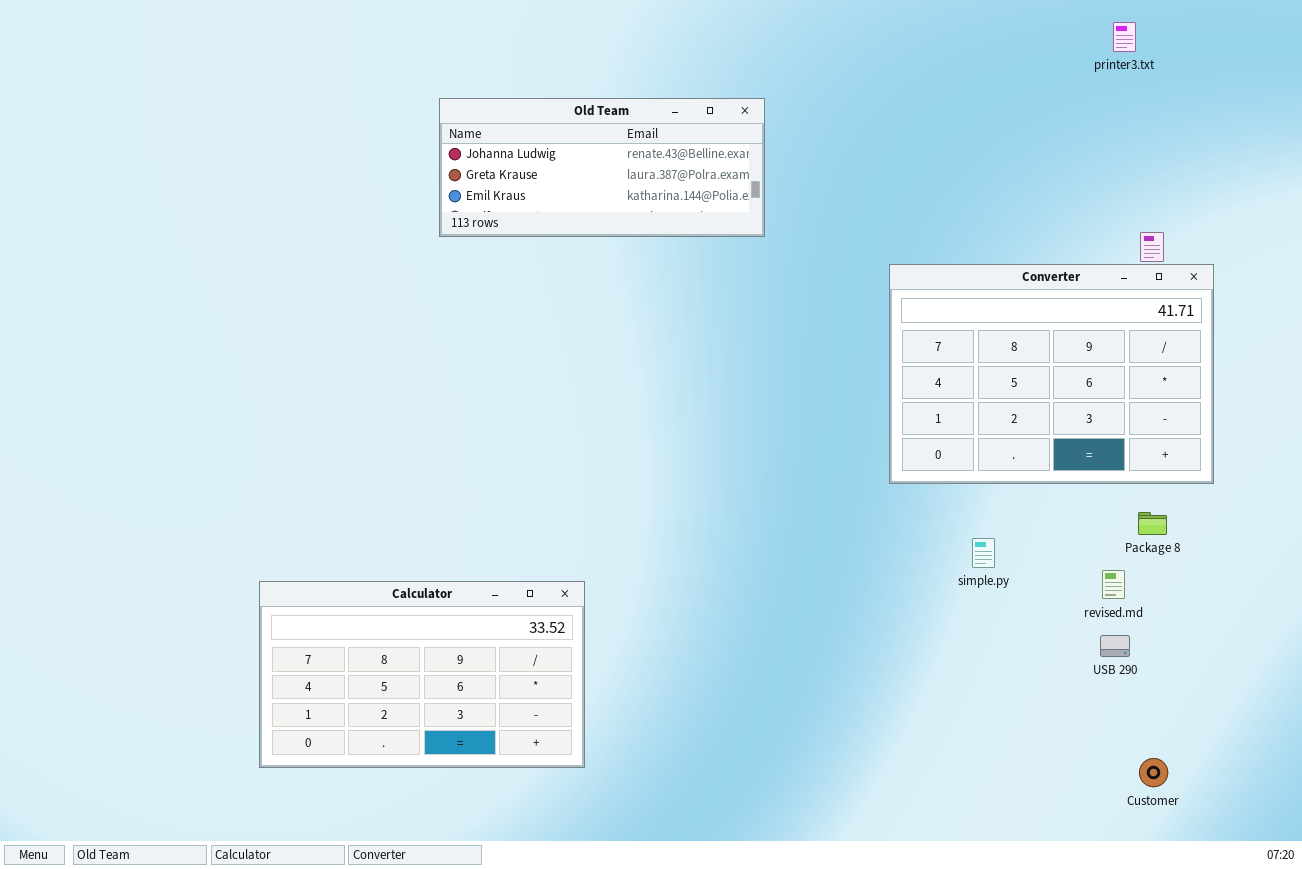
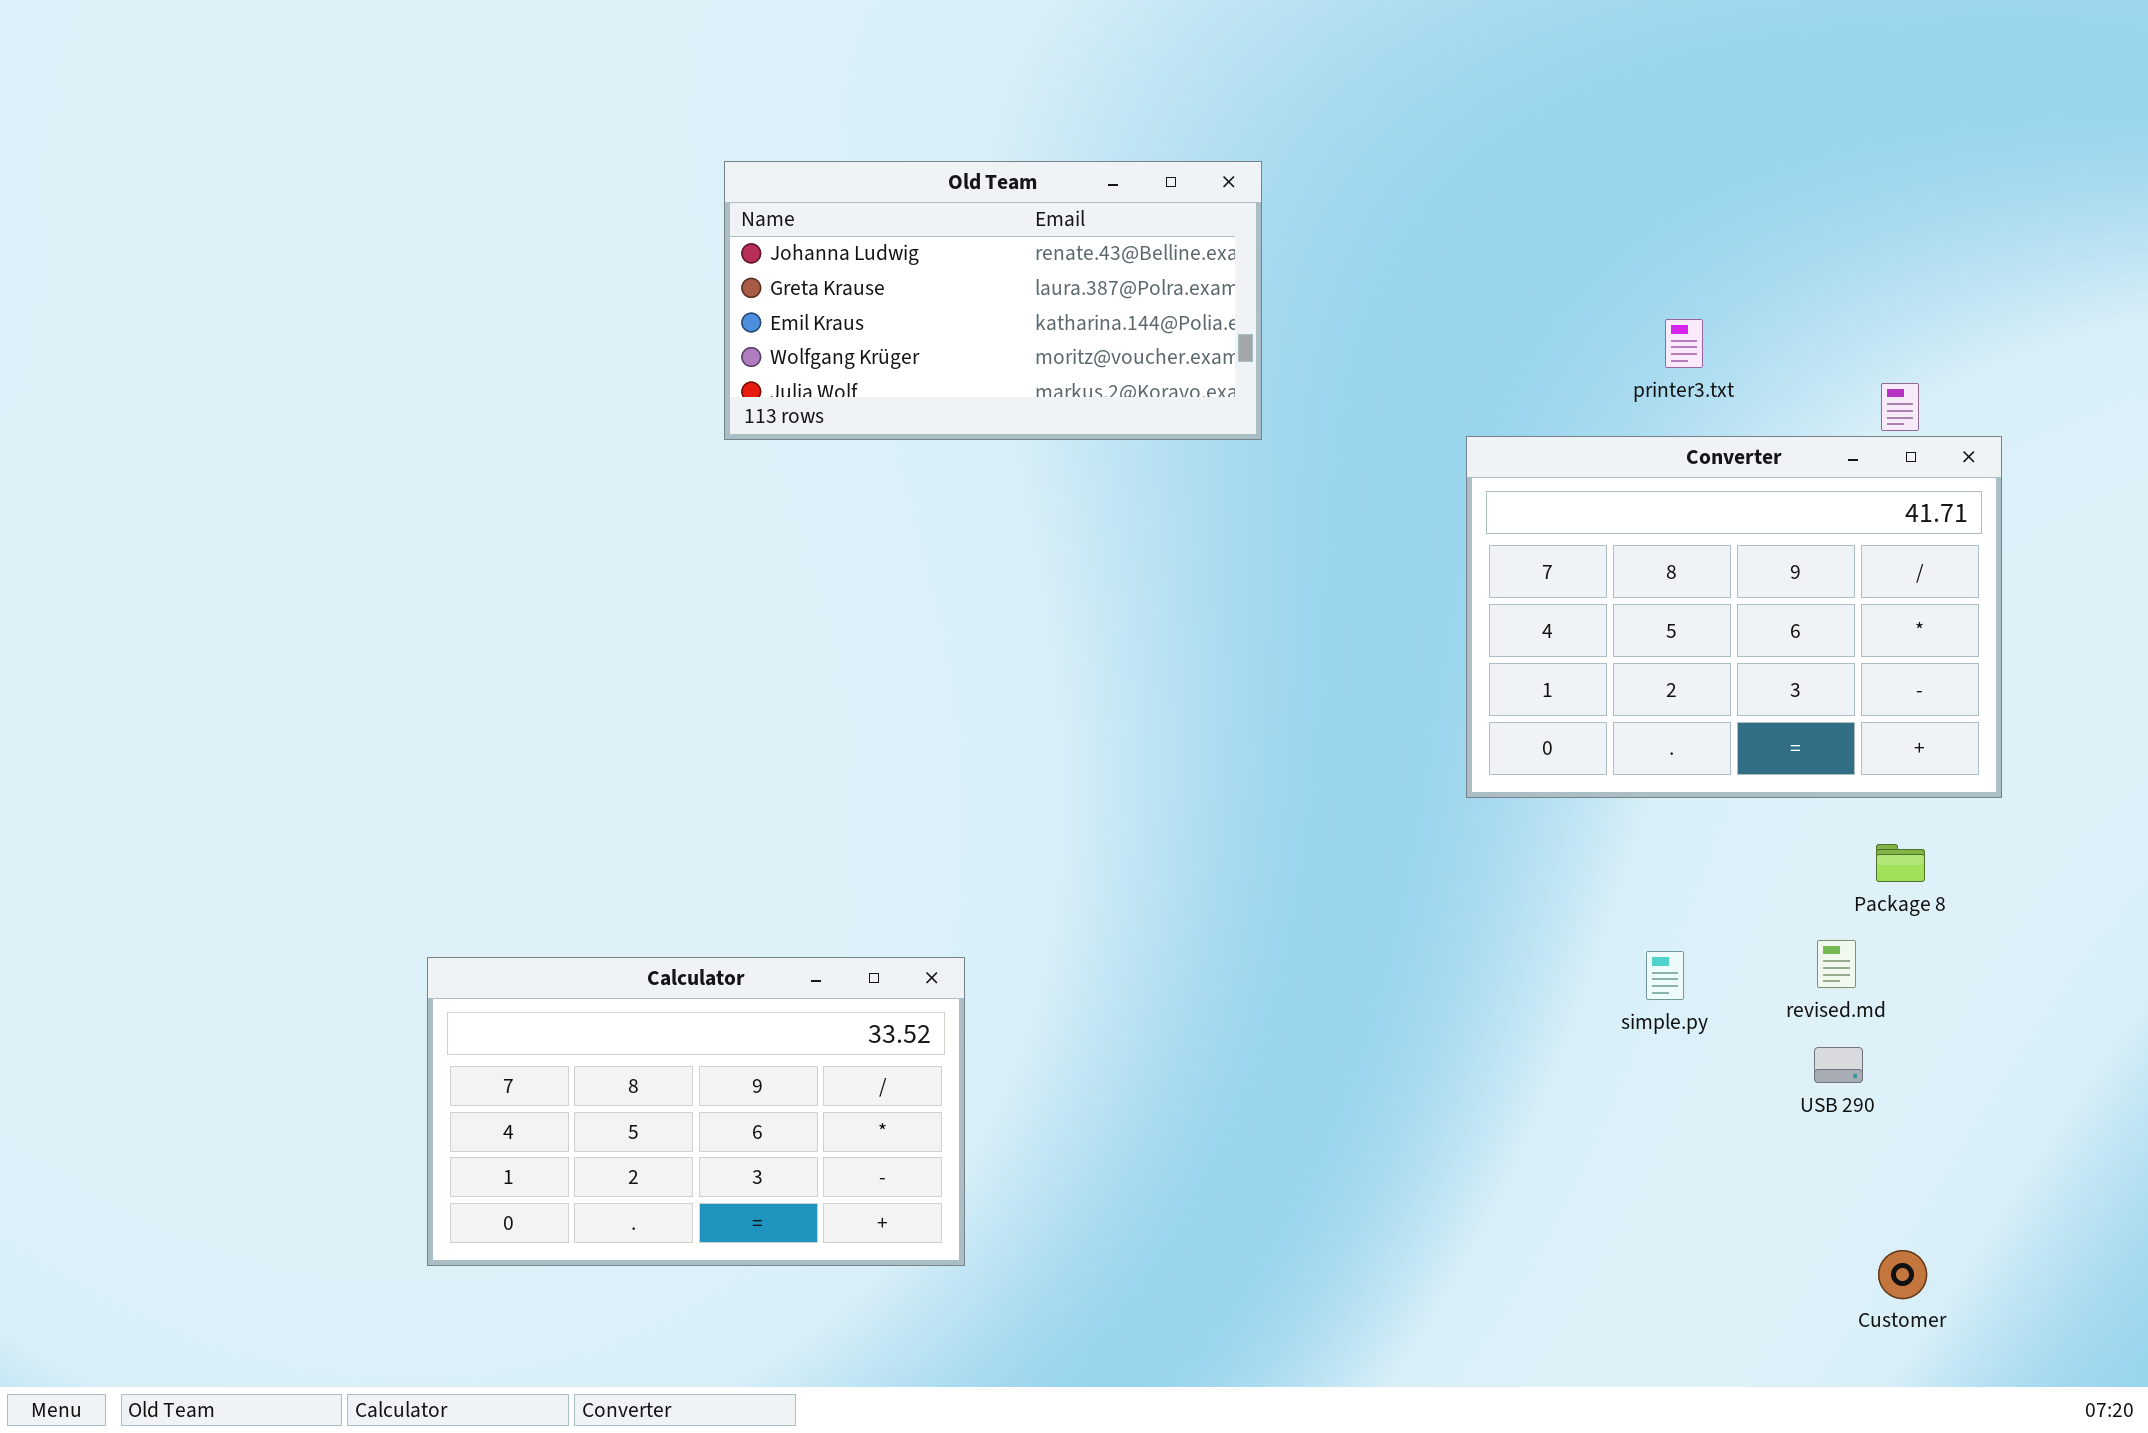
printer3.txt: [1113,22,1136,52] -> [1665,319,1703,368], moved
Old Team: [439,98,765,237] -> [724,161,1262,440], resized
simple.py: [972,538,995,568] -> [1646,951,1684,1000], moved

